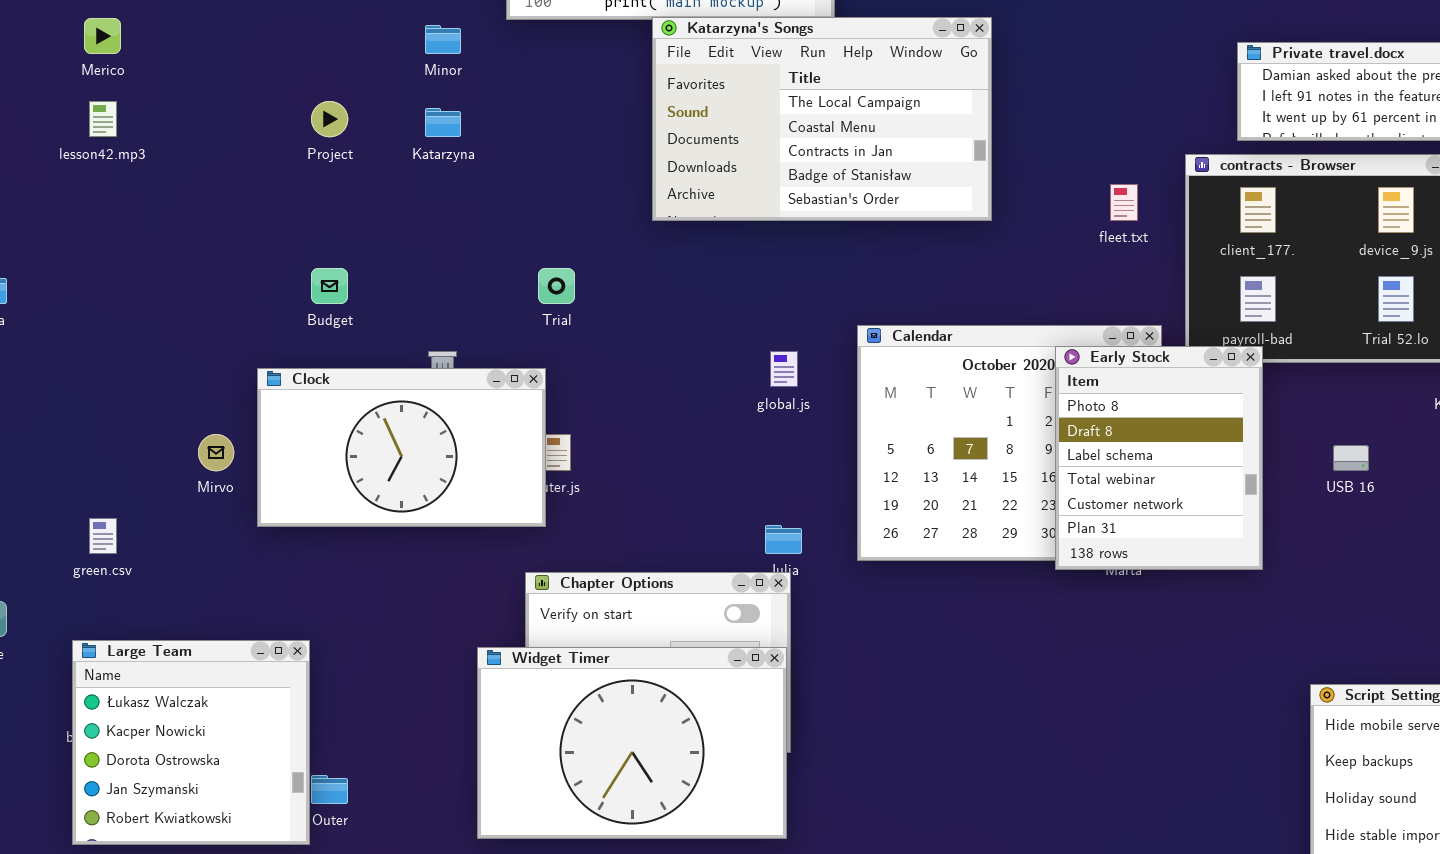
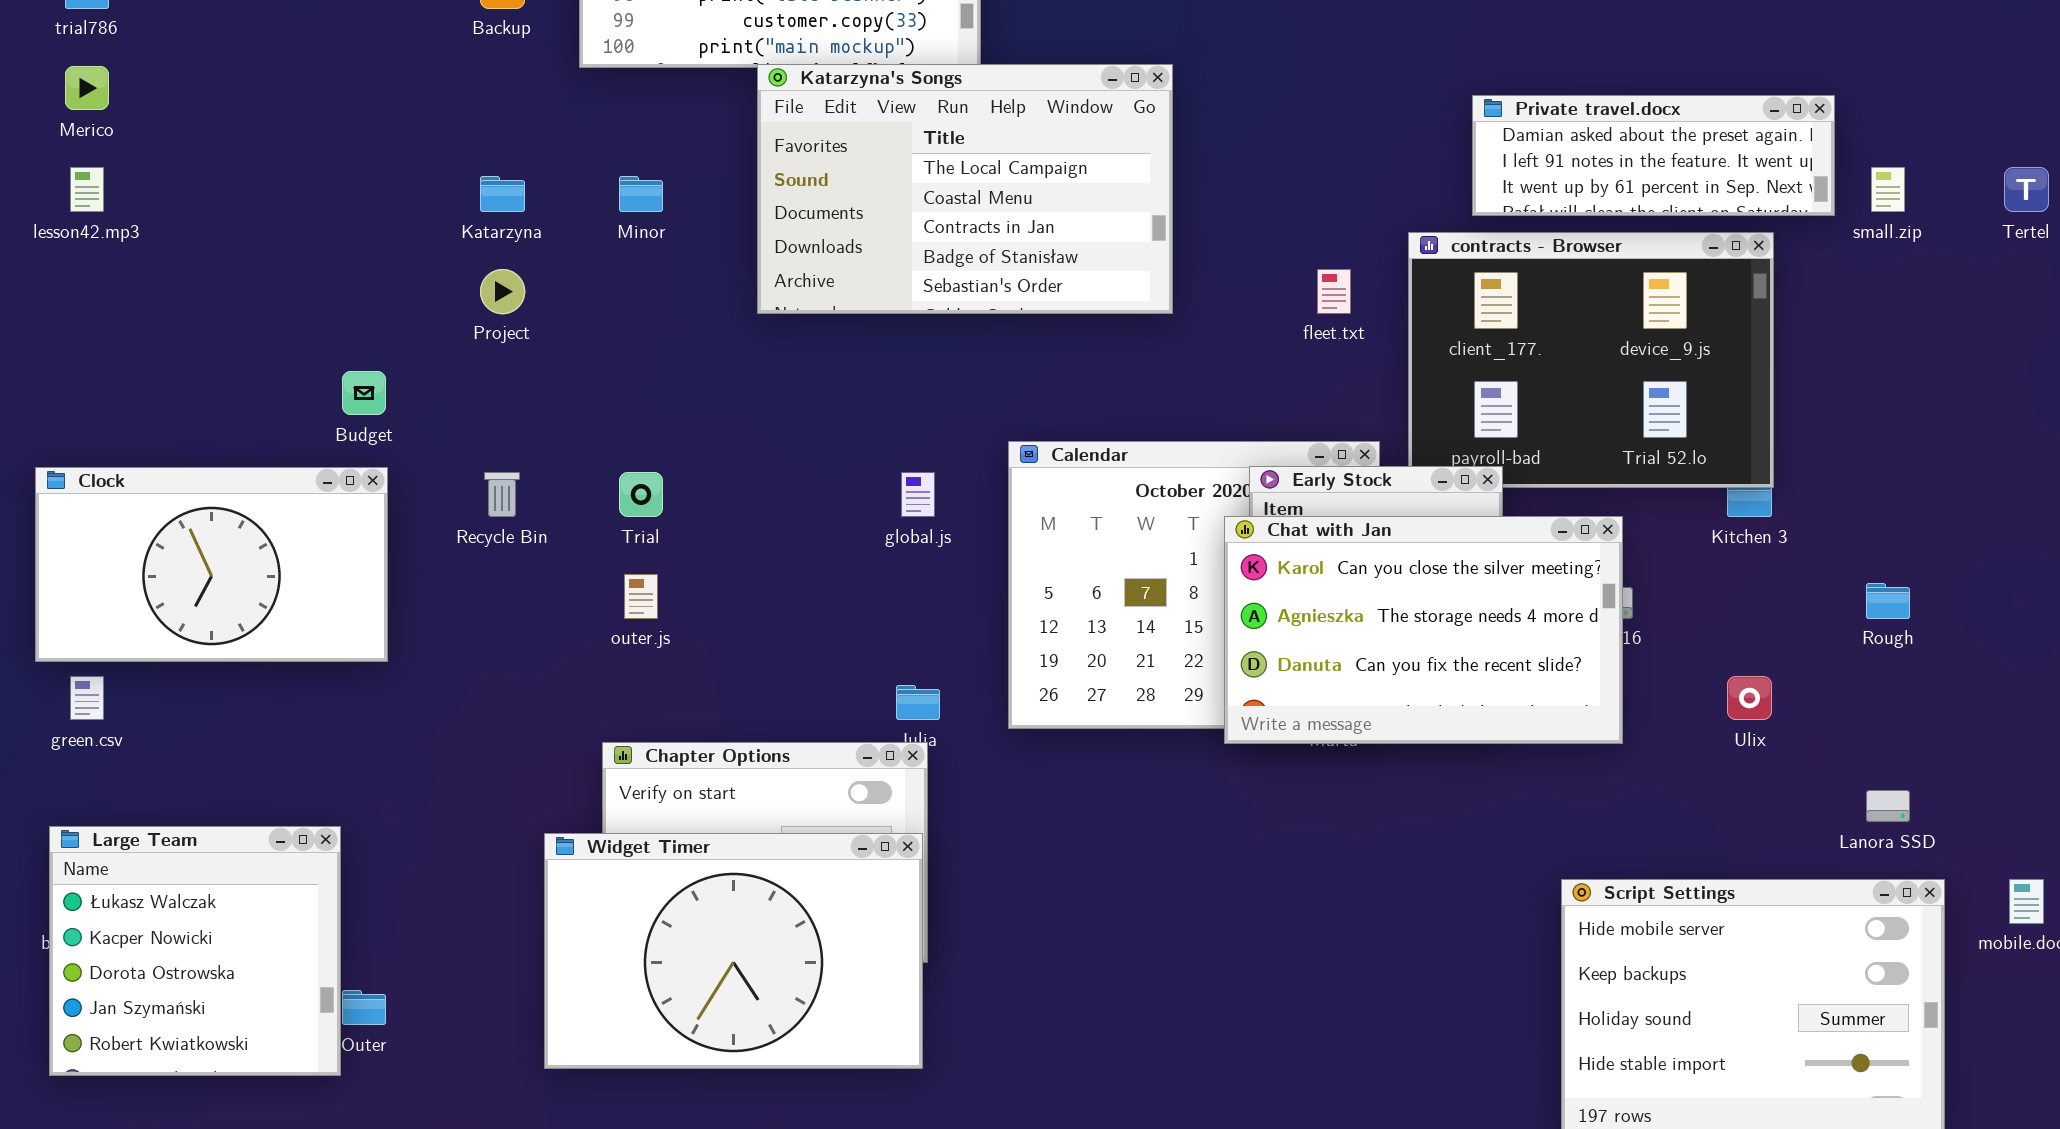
Minor: [425,25,461,54] -> [619,176,663,212], moved
Project: [311,101,348,137] -> [480,269,525,314], moved
Trial: [538,268,575,304] -> [619,472,663,517], moved
Clock: [257,368,546,527] -> [35,467,388,662], moved
Chat with Jan: none -> [1224,516,1623,744], opened

